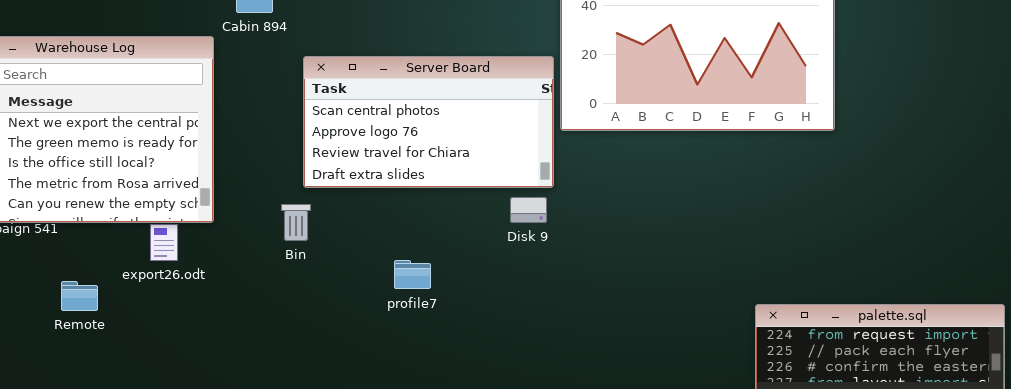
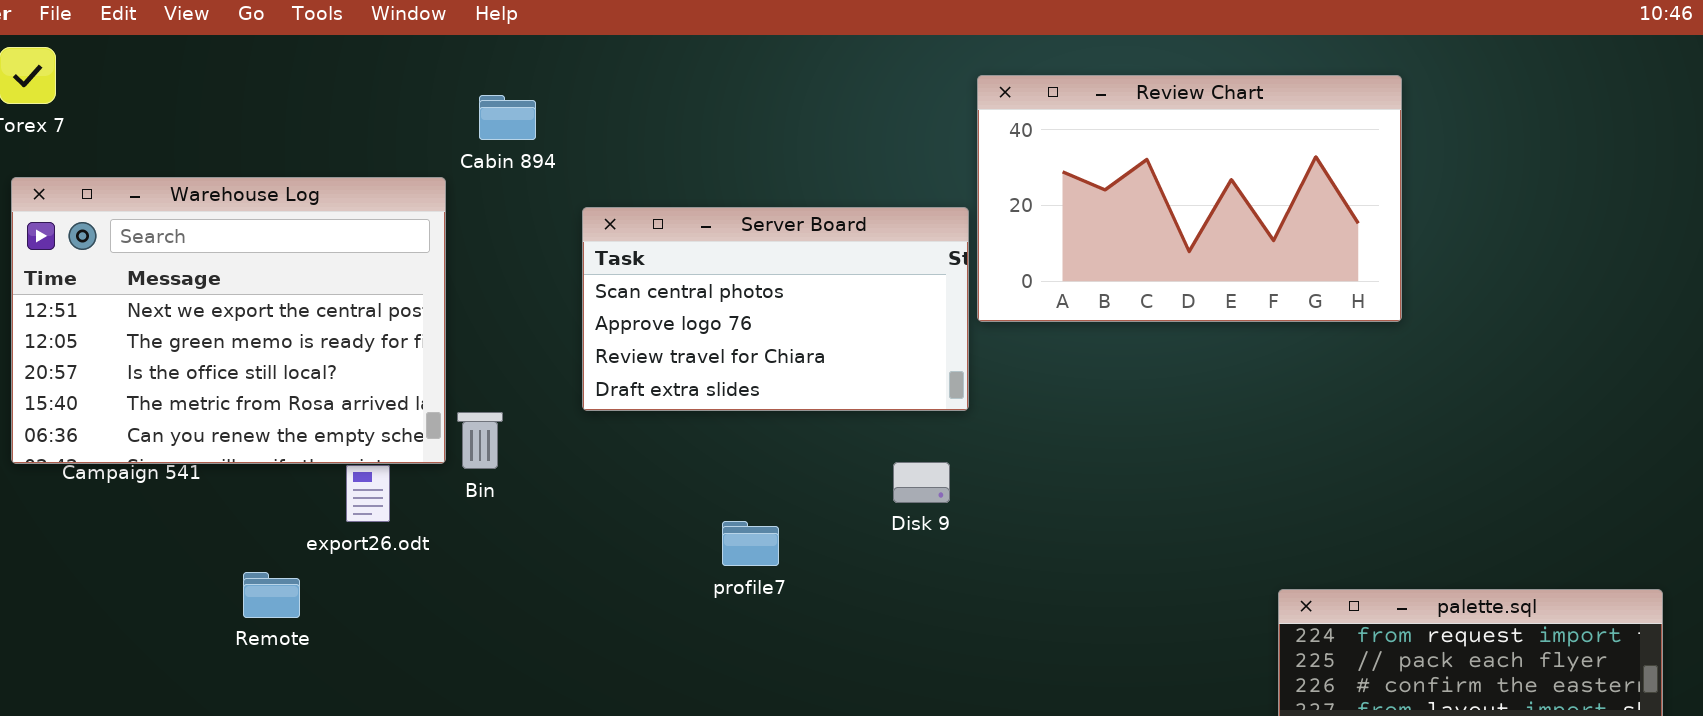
Disk 9: [510,197,547,223] -> [893,462,950,503], moved
Bin: [281,204,311,241] -> [457,412,503,469], moved
Remote: [61,281,98,311] -> [243,572,300,618], moved

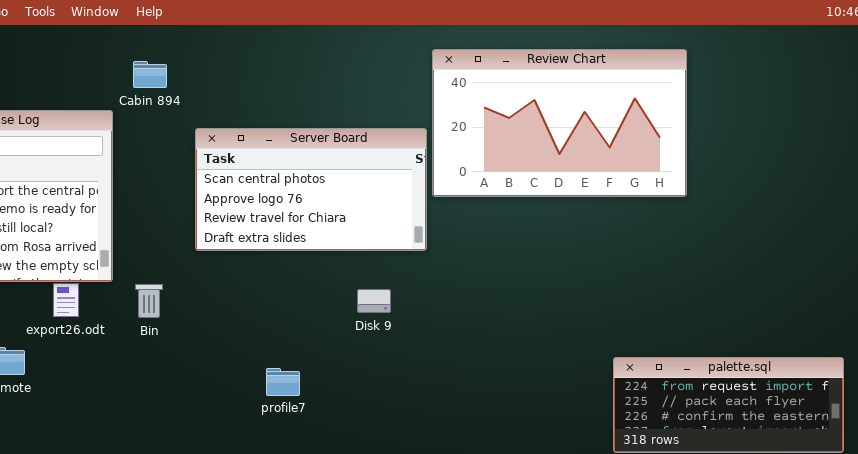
Bin: [457,412,503,469] -> [135,284,163,318], moved
Disk 9: [893,462,950,503] -> [357,289,391,313], moved
profile7: [722,521,779,566] -> [266,368,300,396], moved

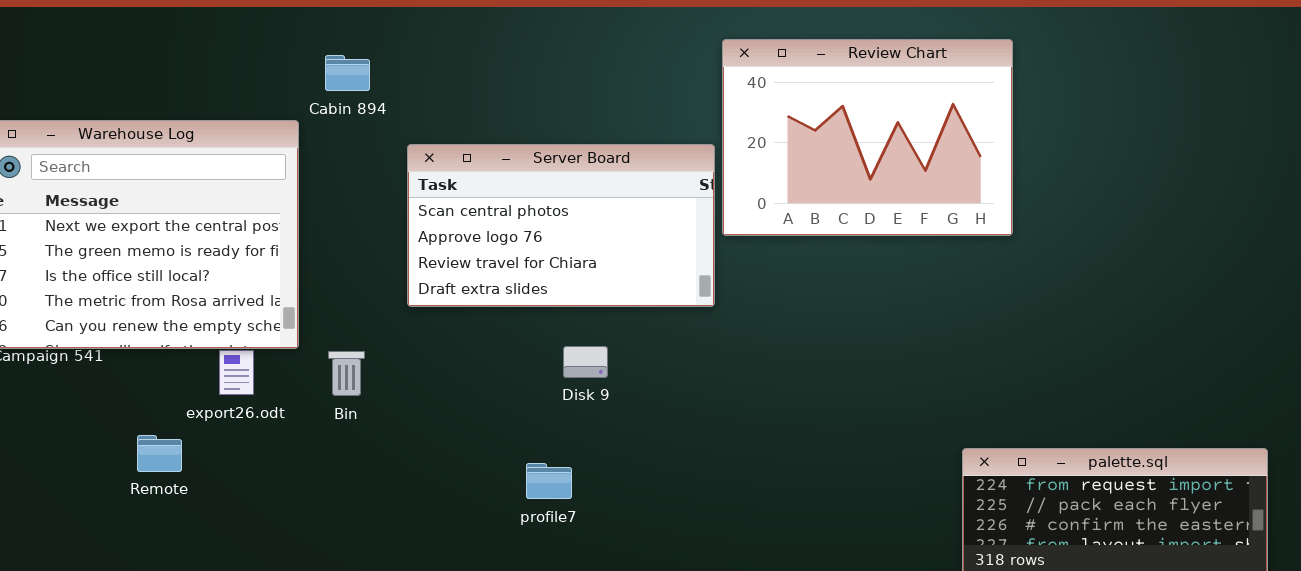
Review Chart: [432,49,687,197] -> [722,39,1013,236], resized
Disk 9: [357,289,391,313] -> [563,346,608,378], moved
profile7: [266,368,300,396] -> [526,463,572,499], moved

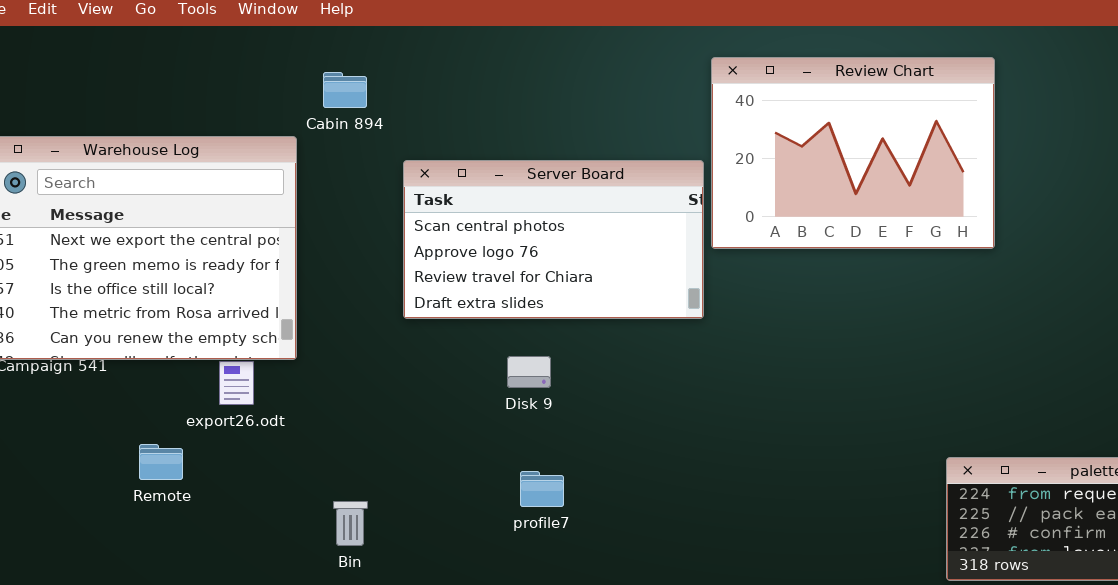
Disk 9: [563,346,608,378] -> [507,356,551,388], moved
Bin: [328,351,365,396] -> [333,501,368,546], moved

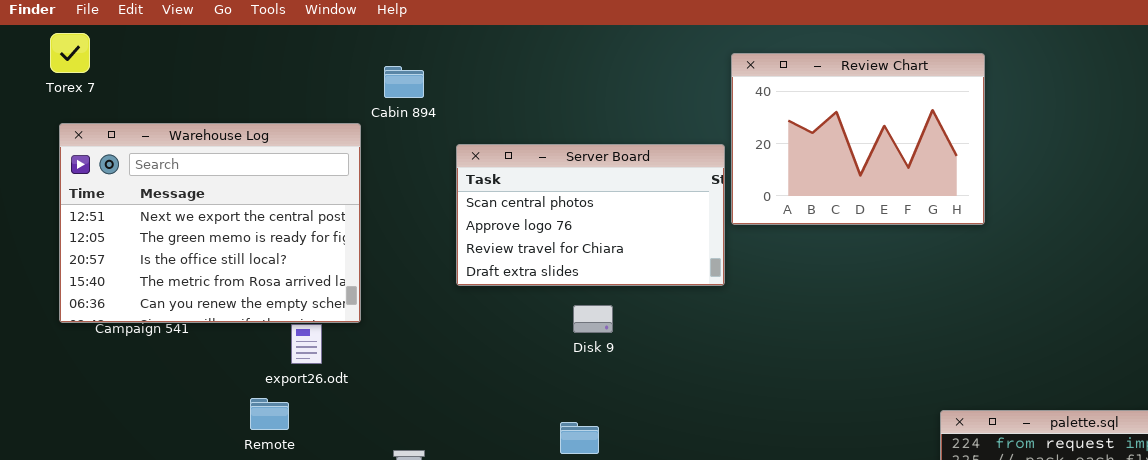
Disk 9: [507,356,551,388] -> [573,305,613,333], moved
Remote: [139,444,183,480] -> [250,398,289,430], moved

